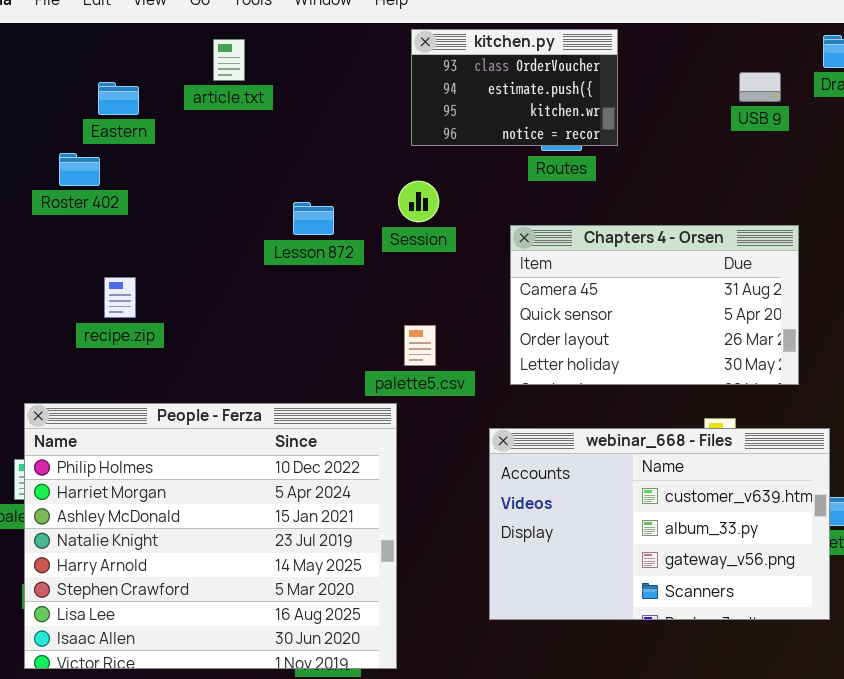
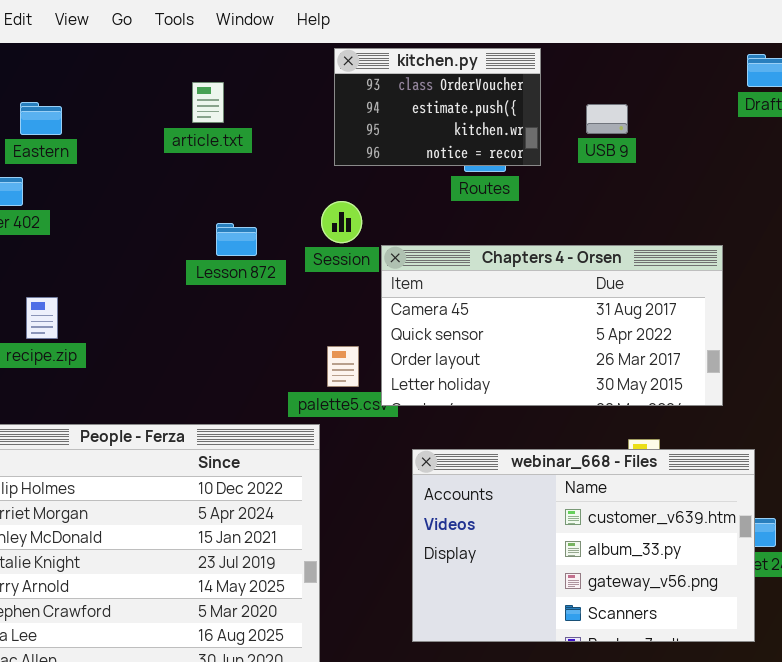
article.txt: [213,39,245,81] -> [192,82,224,123], moved
USB 9: [739,72,781,102] -> [586,104,628,134], moved
Chapters 4 - Orsen: [510,225,799,385] -> [381,245,723,406], resized

